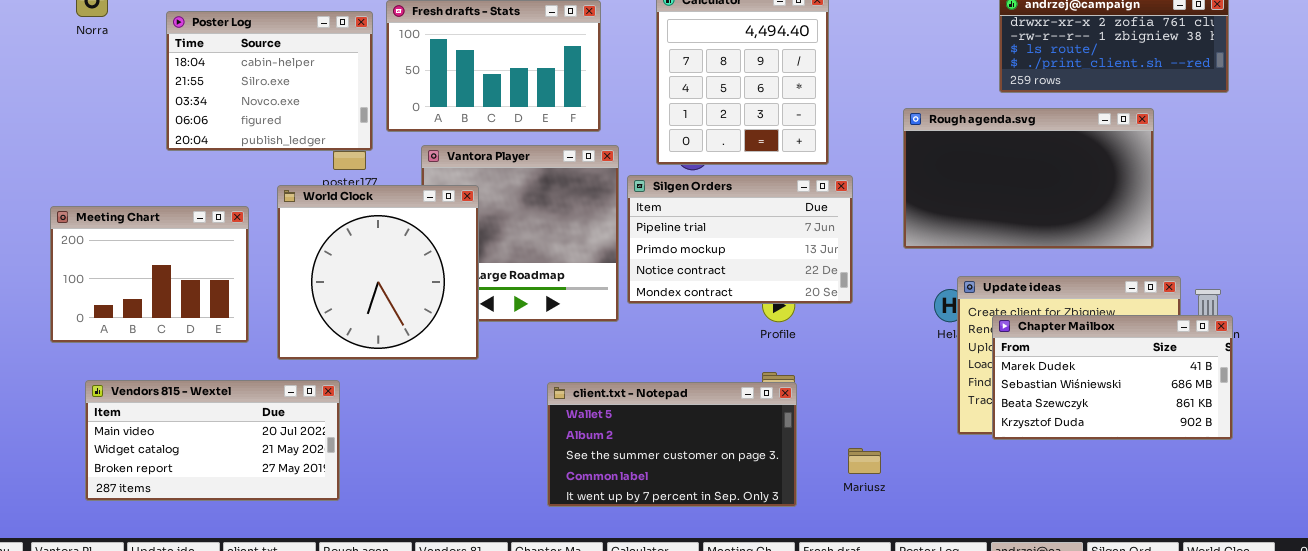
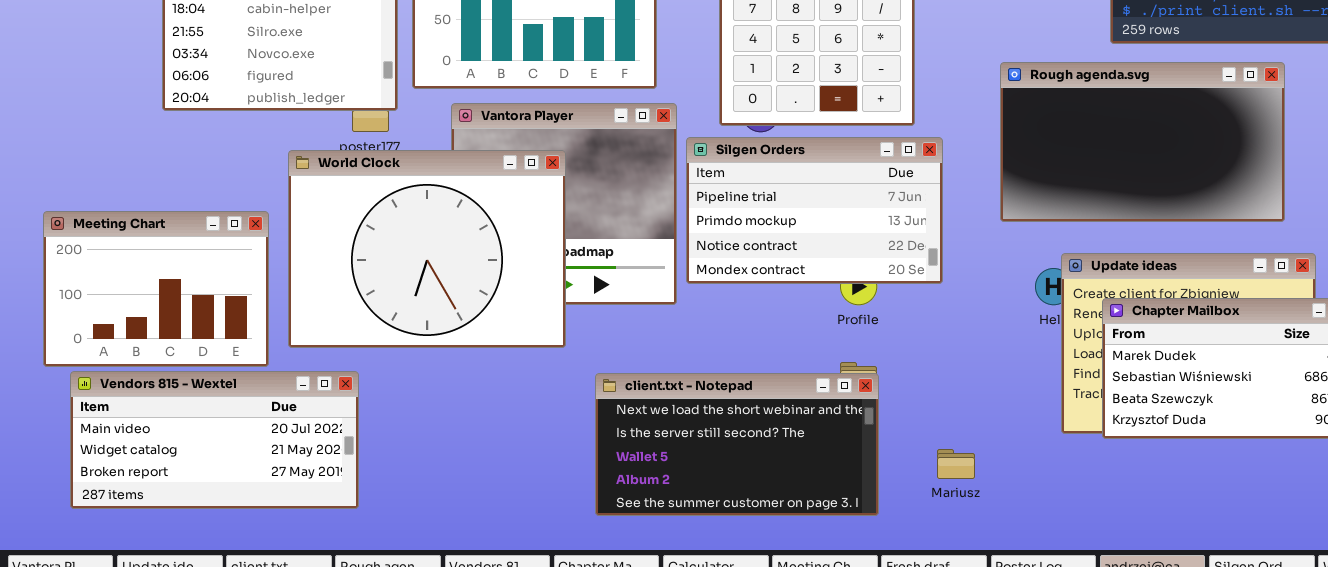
World Clock: [277,185,479,360] -> [288,150,566,348], resized
Meeting Chart: [50,206,249,343] -> [43,211,269,367], moved
client.txt - Notepad: [547,382,797,507] -> [595,373,879,516], scrolled up 2 rows

